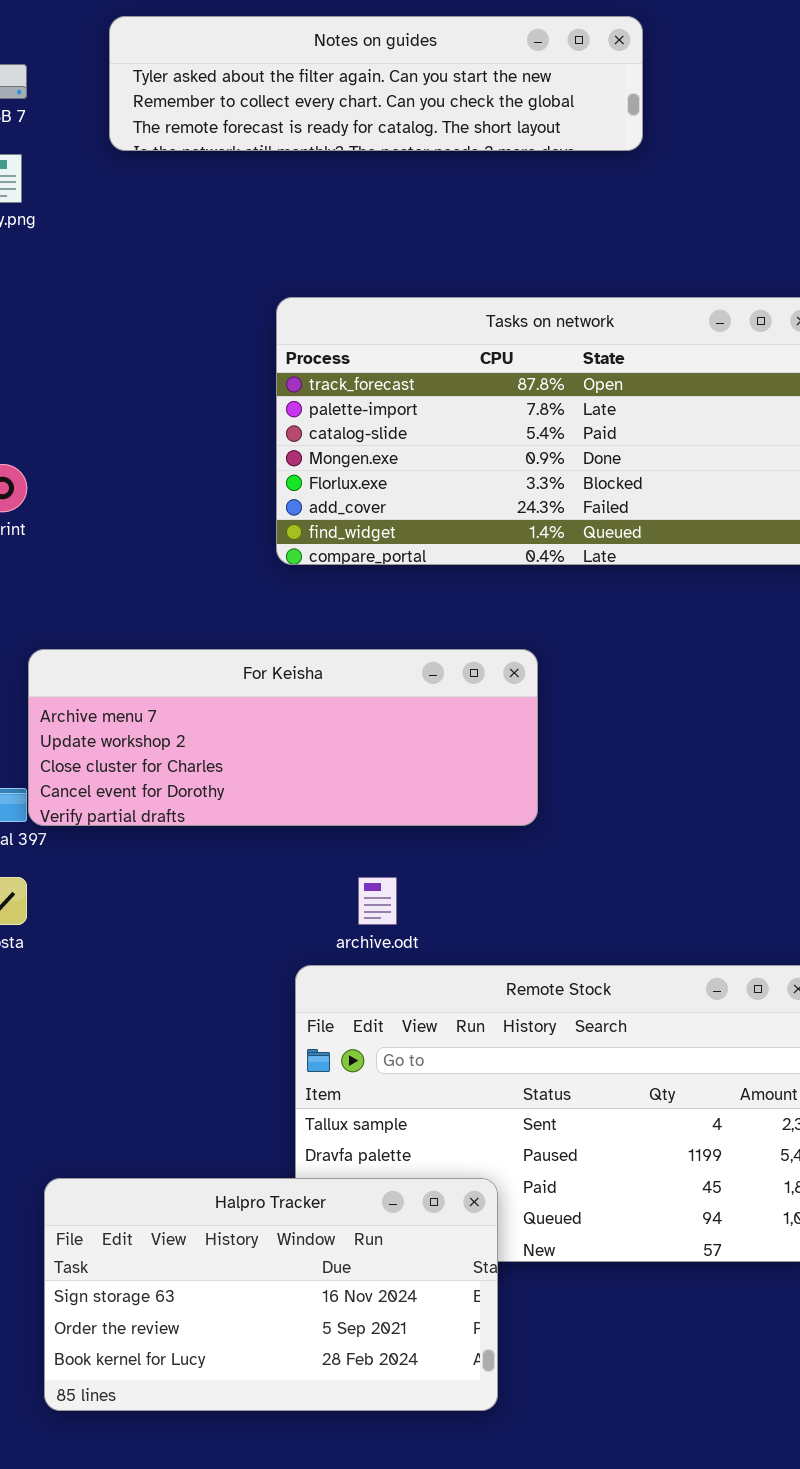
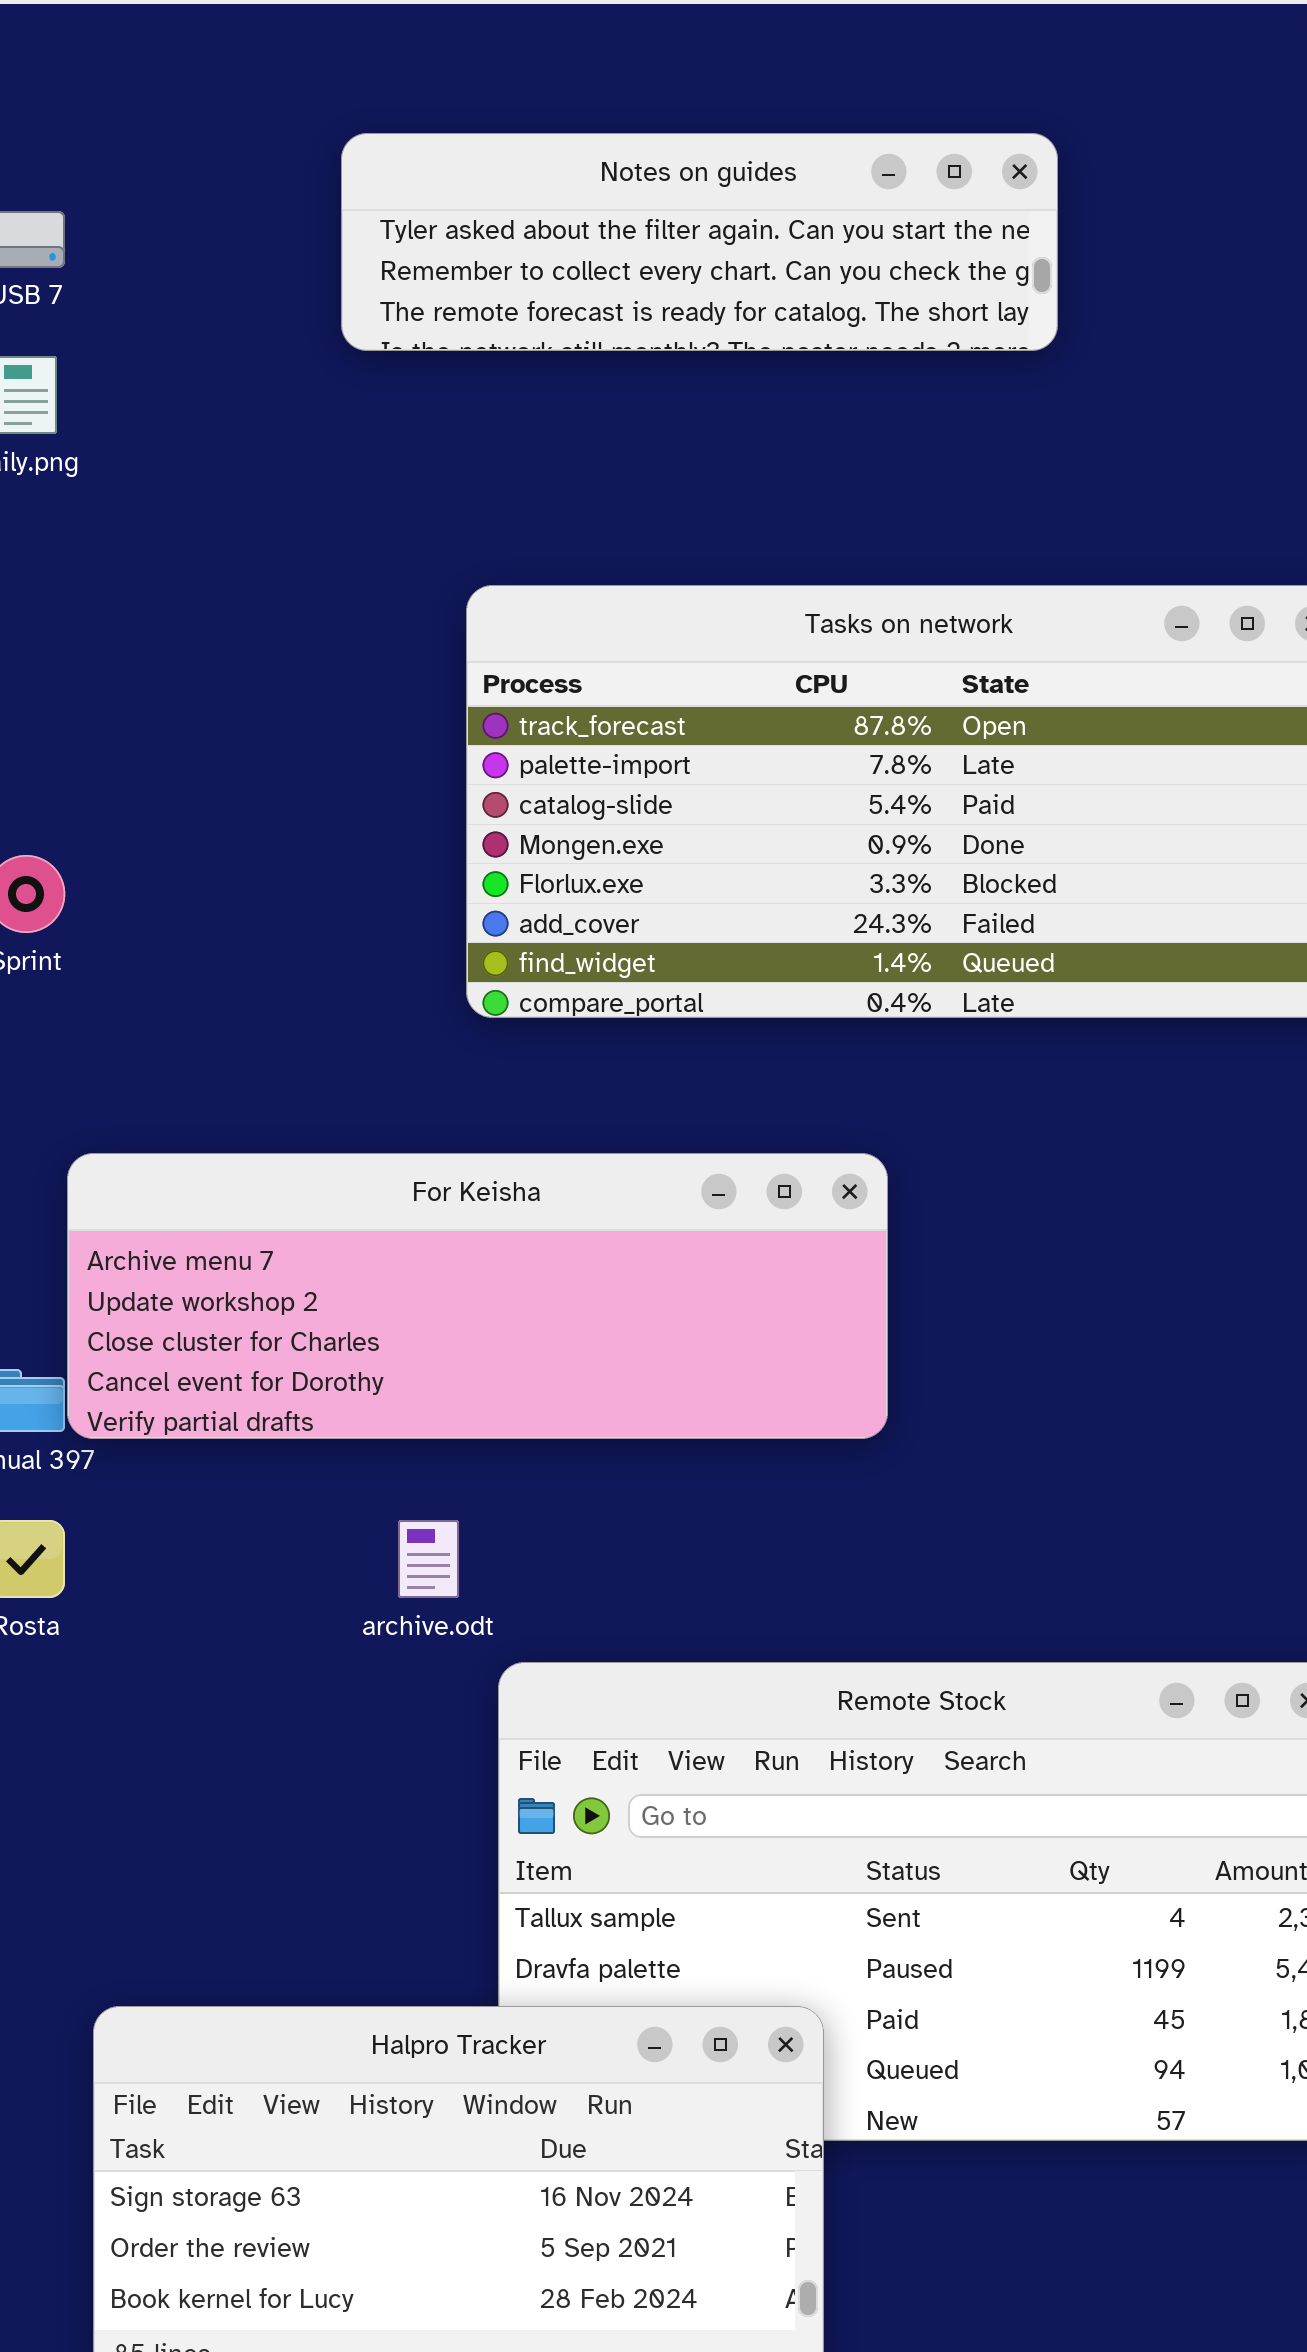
Notes on guides: [109,16,643,151] -> [341,133,1058,351], resized
archive.odt: [358,877,397,925] -> [398,1520,459,1598], moved

